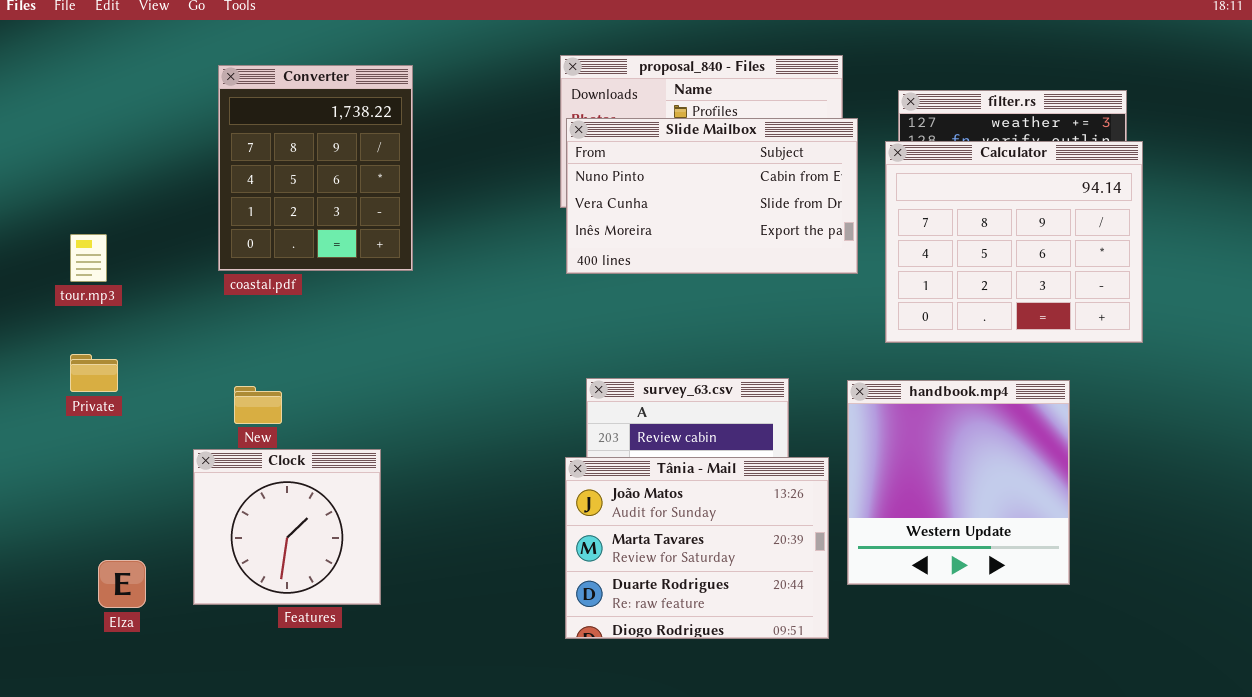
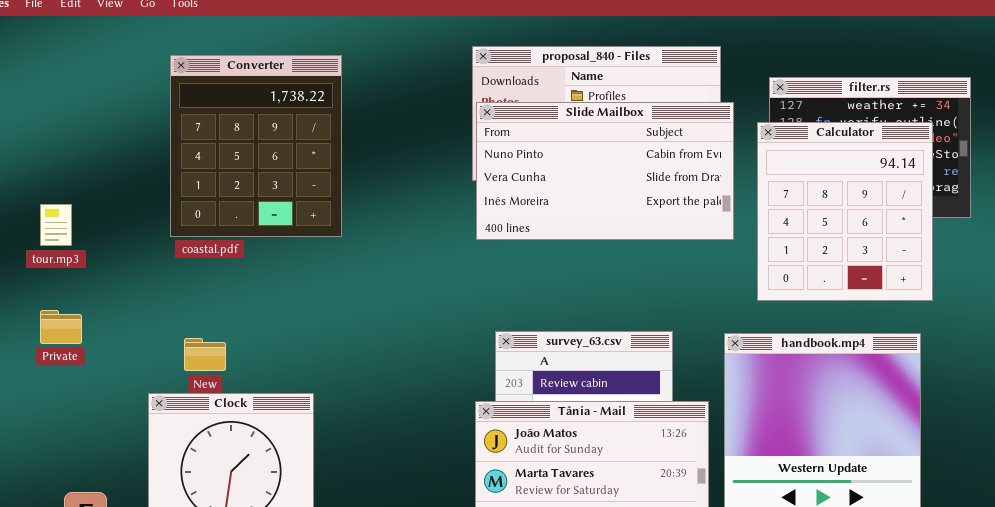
Calculator: [885,141,1143,343] -> [757,122,933,301], resized

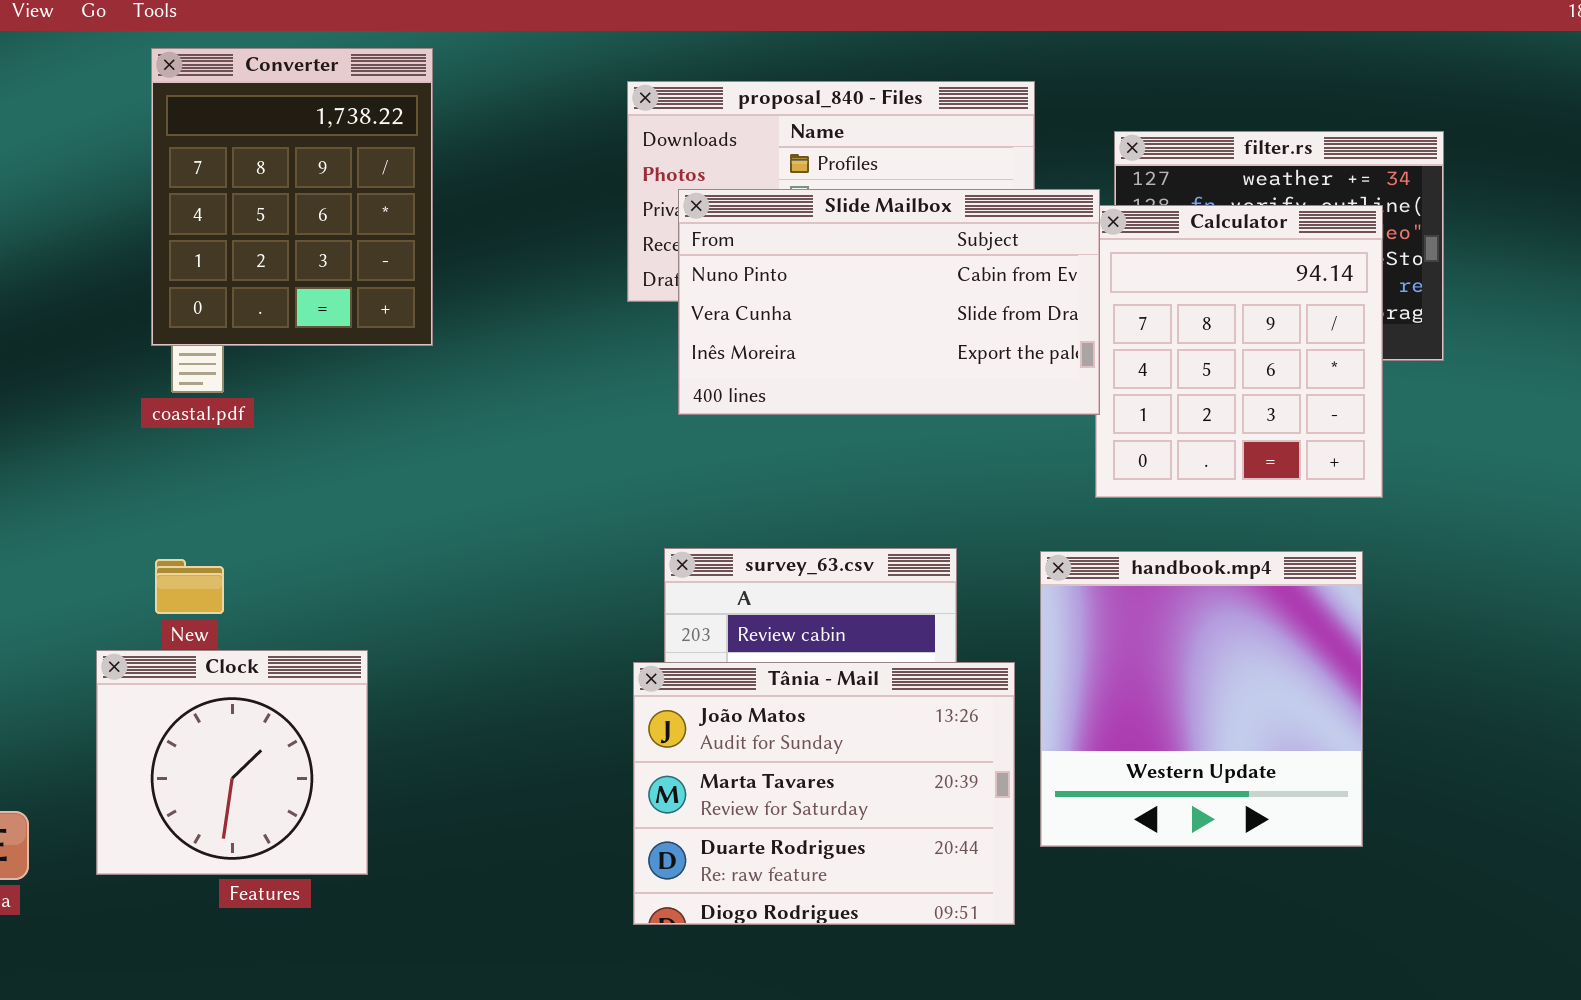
Converter: [170,55,342,237] -> [151,48,433,346], moved
Slide Mailbox: [476,102,734,240] -> [678,189,1100,415], moved

